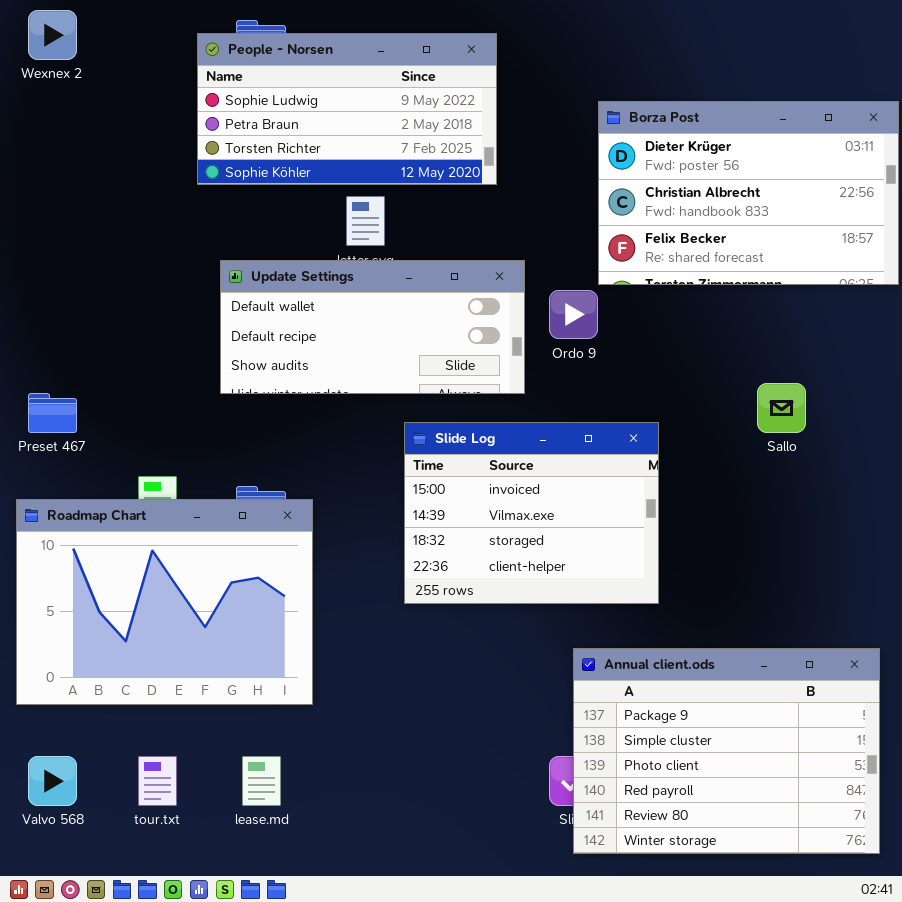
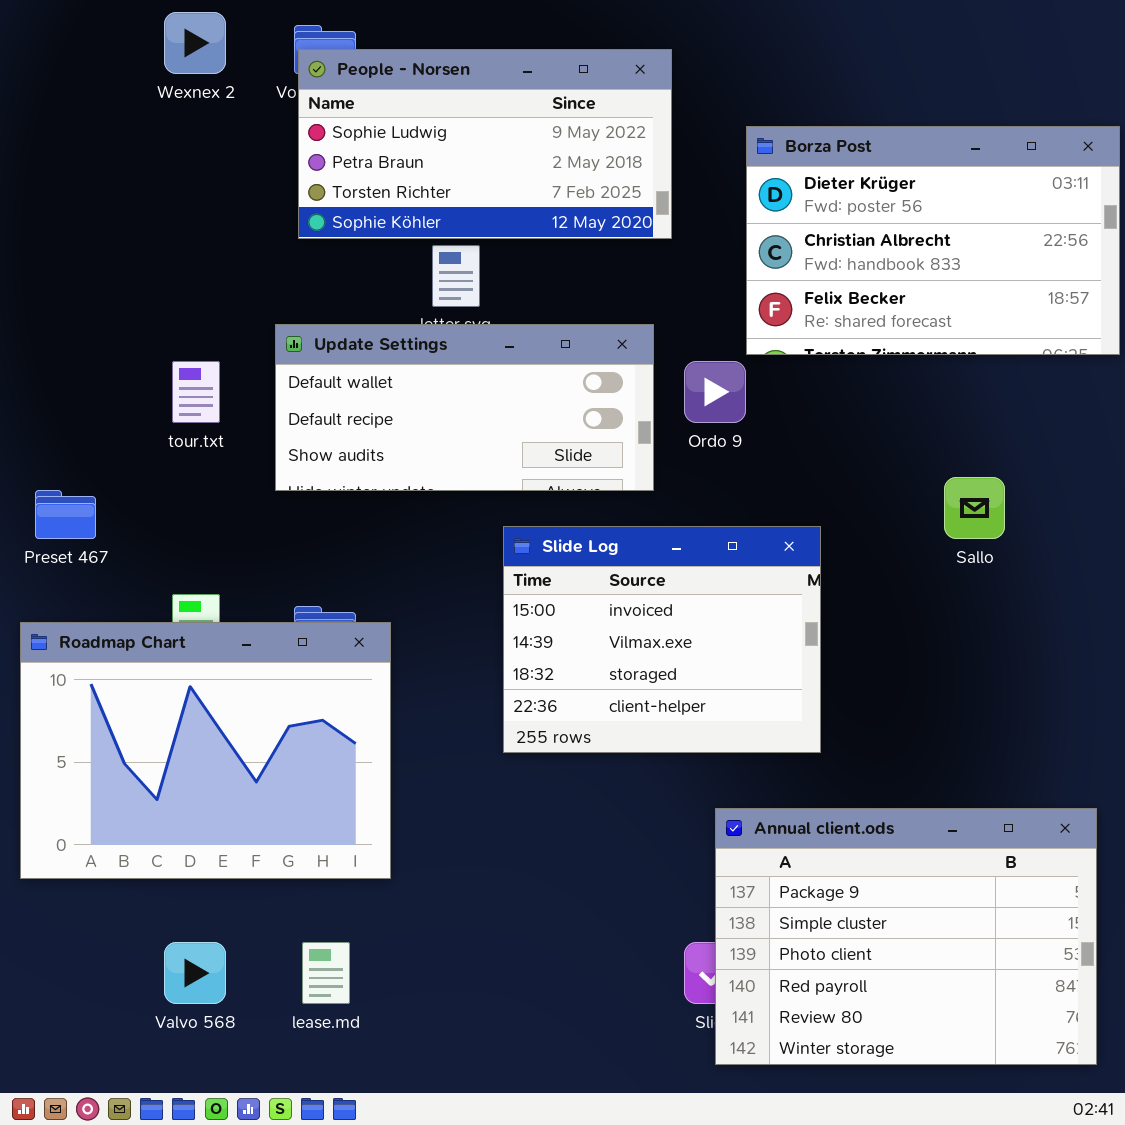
Wexnex 2: [28,10,77,60] -> [164,12,226,74], moved
People - Norsen: [197,33,497,185] -> [298,49,672,239], moved
Valvo 568: [28,756,77,806] -> [164,942,226,1004], moved
tour.txt: [138,756,177,806] -> [172,361,220,423], moved

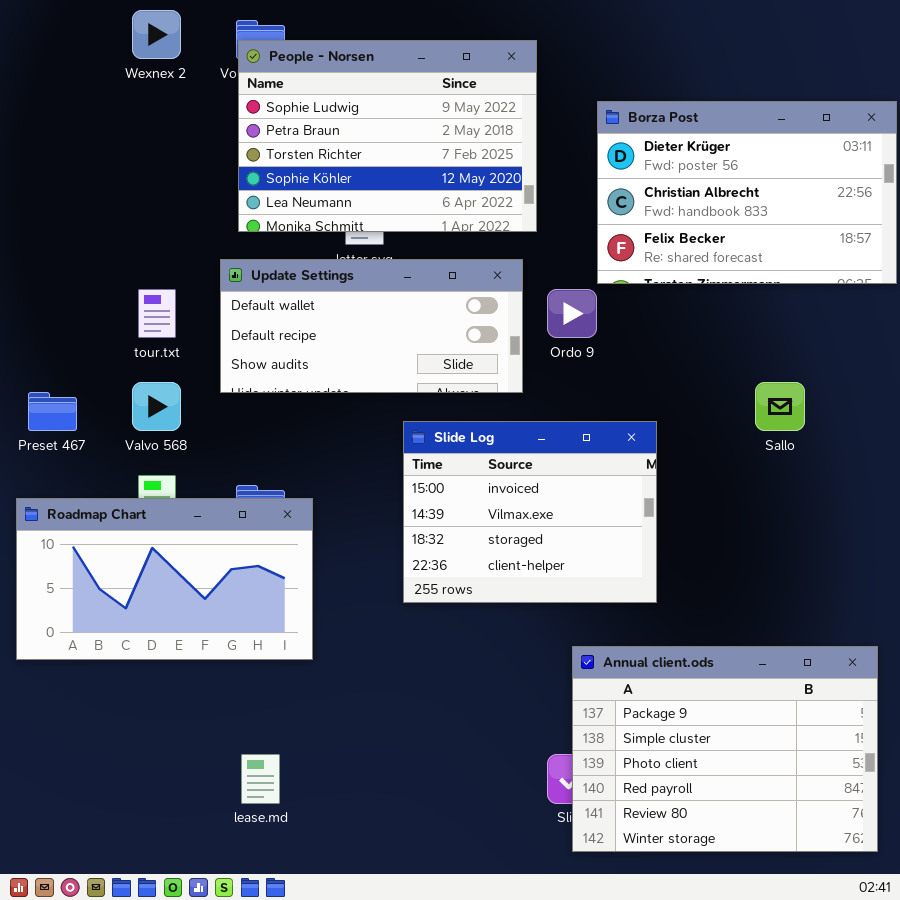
People - Norsen: [298,49,672,239] -> [238,40,537,232], resized
Roadmap Chart: [20,622,391,879] -> [16,498,313,660], resized
Valvo 568: [164,942,226,1004] -> [132,382,181,431], moved

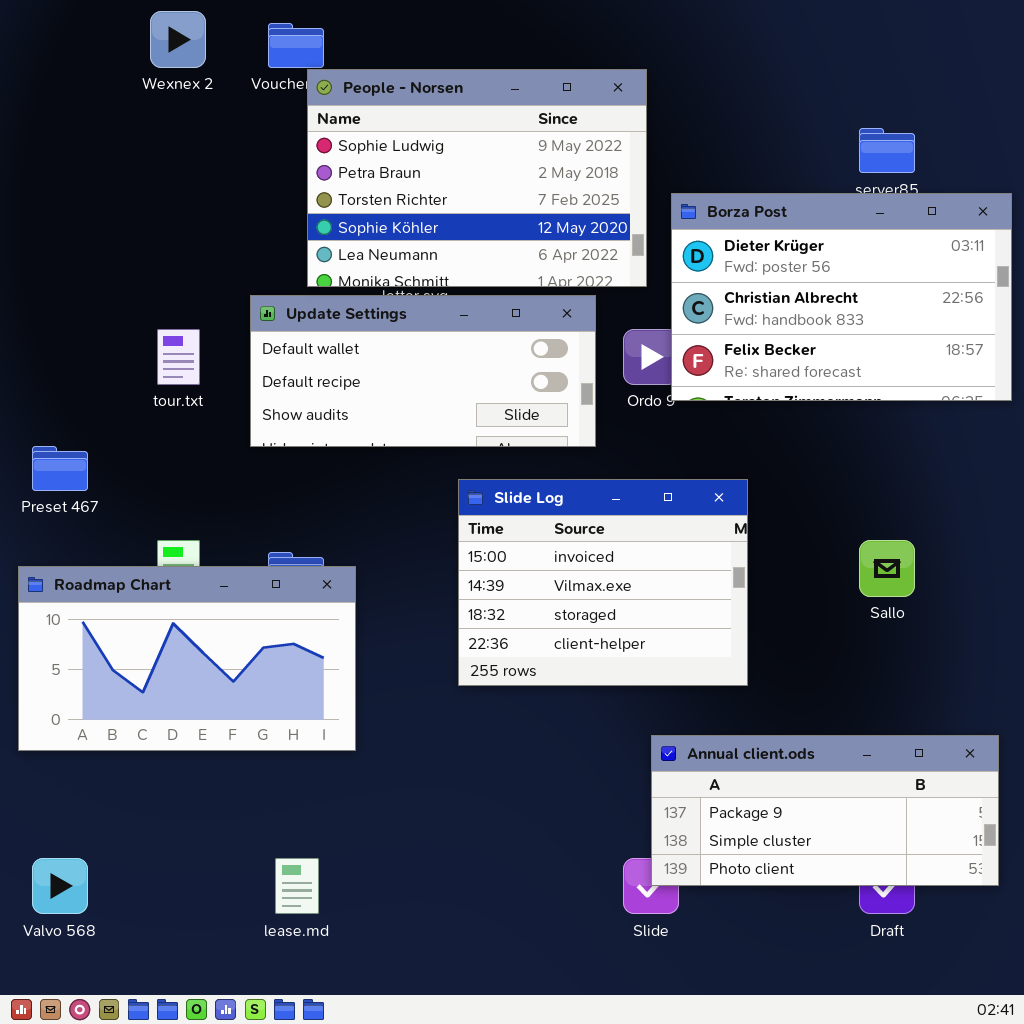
People - Norsen: [238,40,537,232] -> [307,69,647,287], moved
Borza Post: [597,101,897,284] -> [671,193,1012,401], moved
Valvo 568: [132,382,181,431] -> [32,858,88,914], moved
Sallo: [755,382,805,431] -> [859,540,915,597], moved
Annual client.ods: [572,646,878,852] -> [651,735,999,886], resized

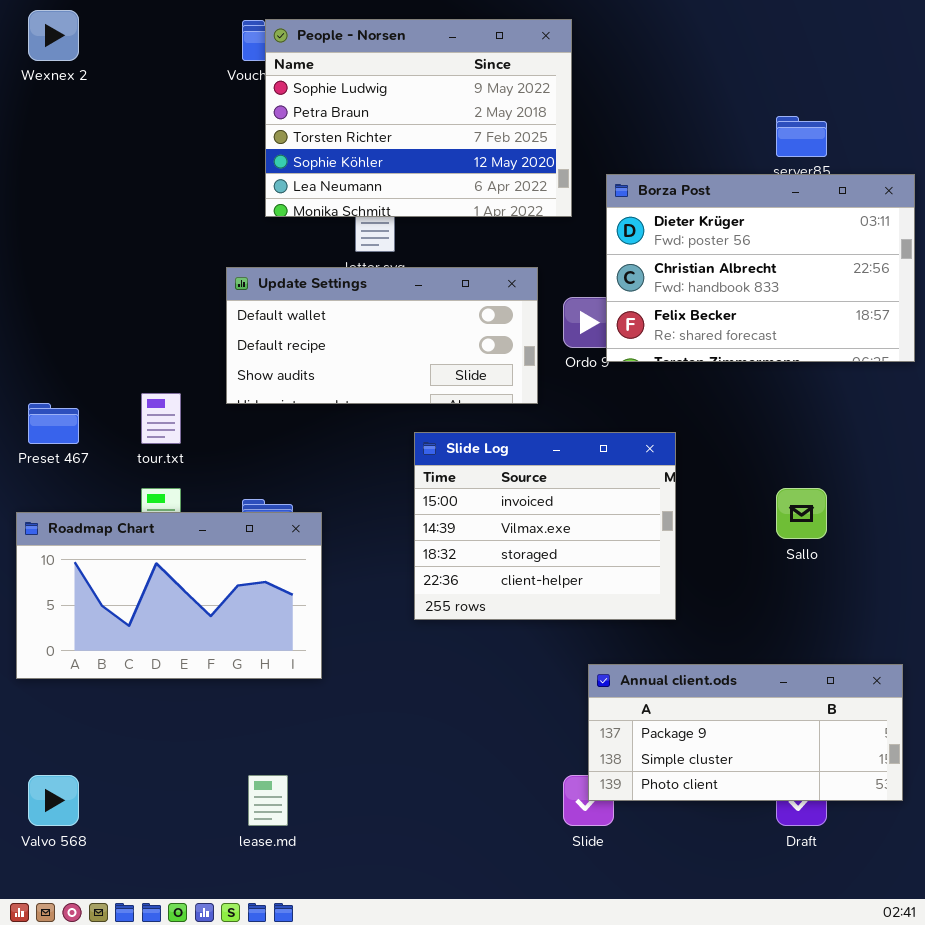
Wexnex 2: [150,11,206,68] -> [28,10,79,61], moved
People - Norsen: [307,69,647,287] -> [265,19,572,217], moved
tour.txt: [157,329,200,385] -> [141,393,181,444], moved

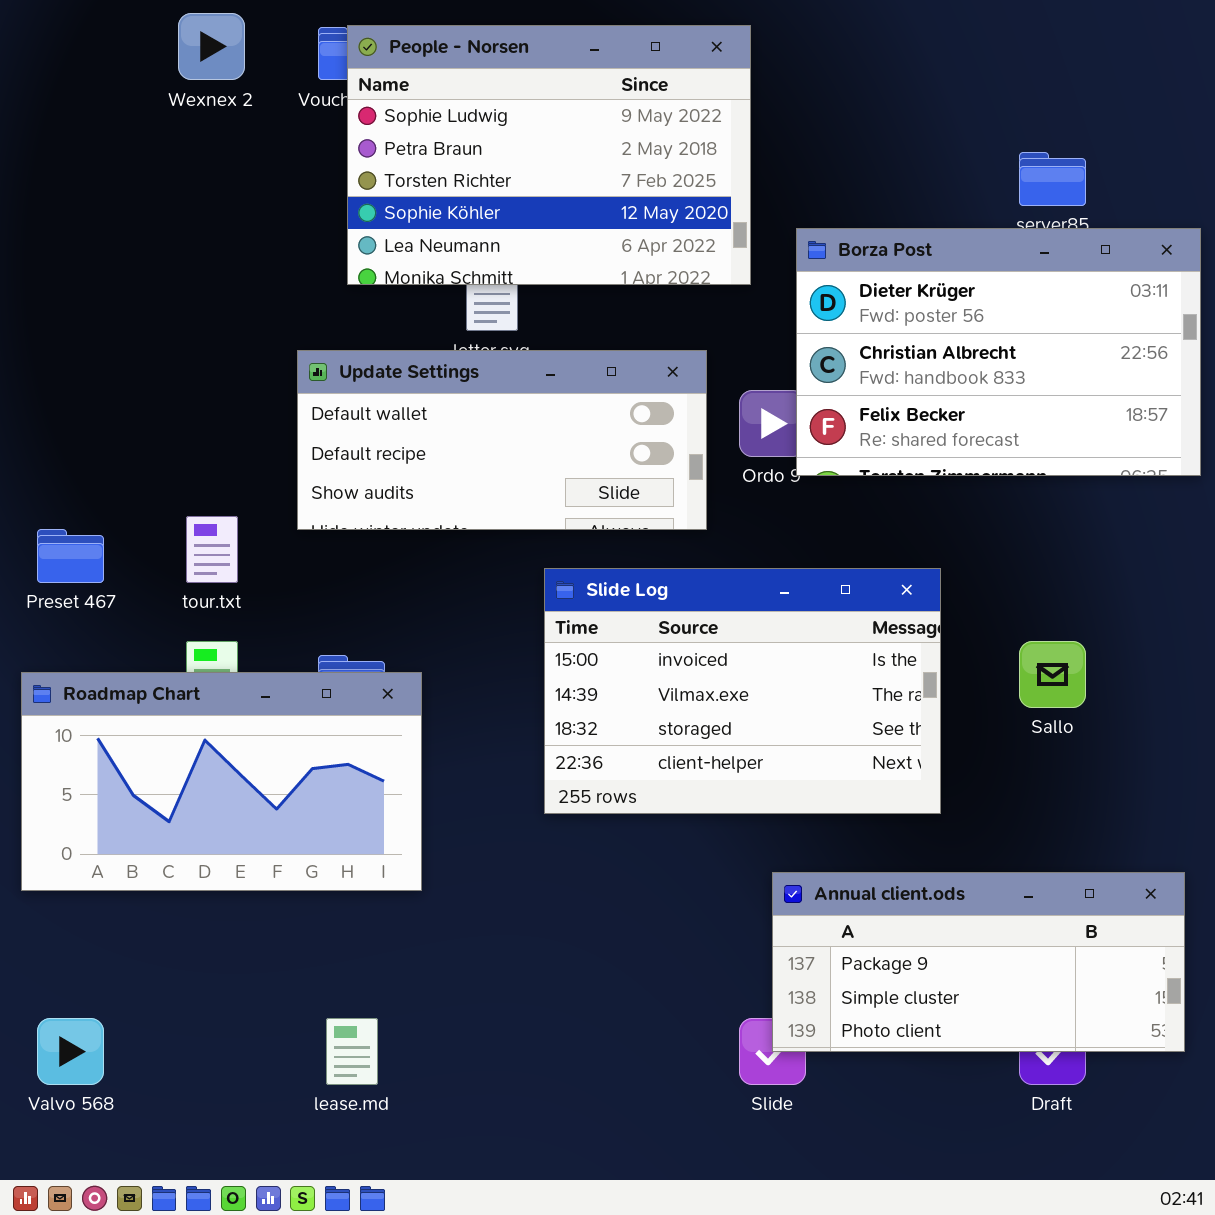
Wexnex 2: [28,10,79,61] -> [178,13,245,80], moved
Slide Log: [414,432,676,620] -> [544,568,941,814], resized

